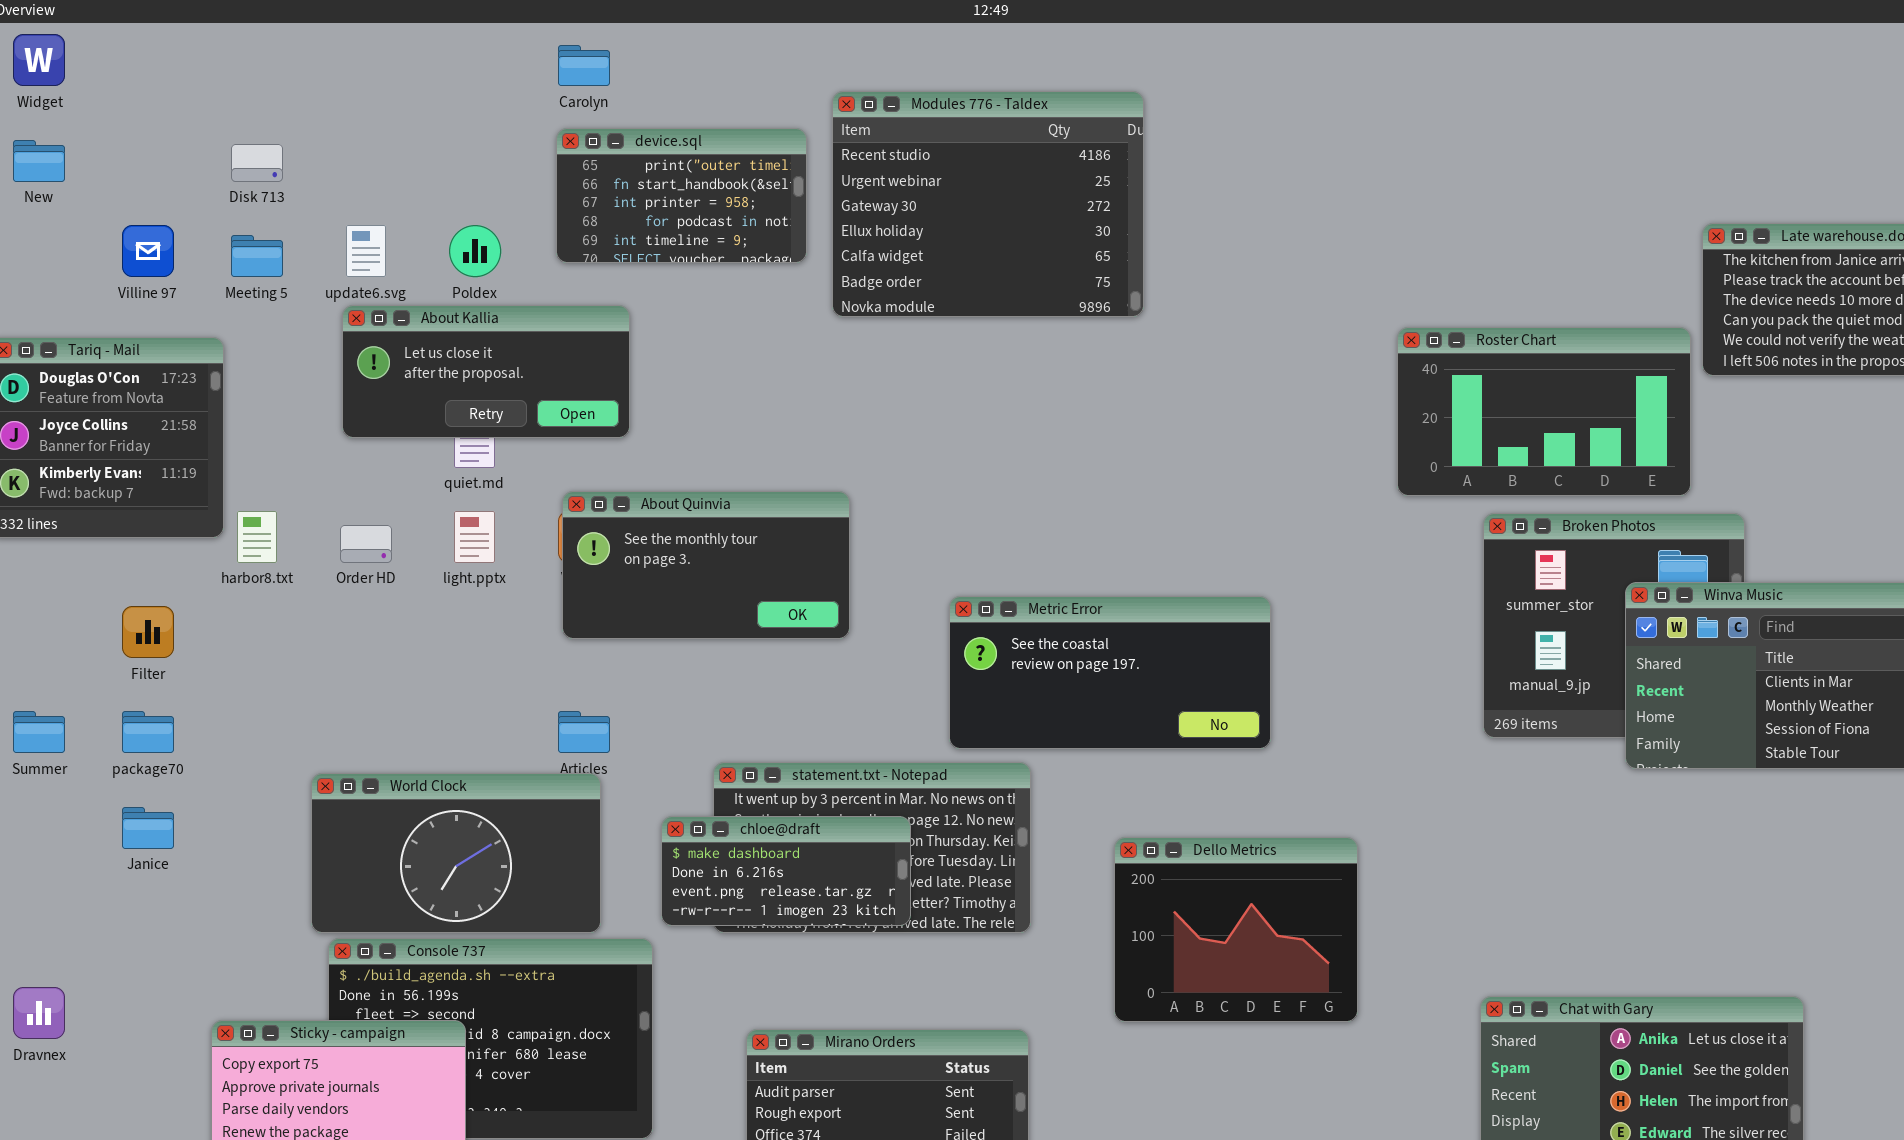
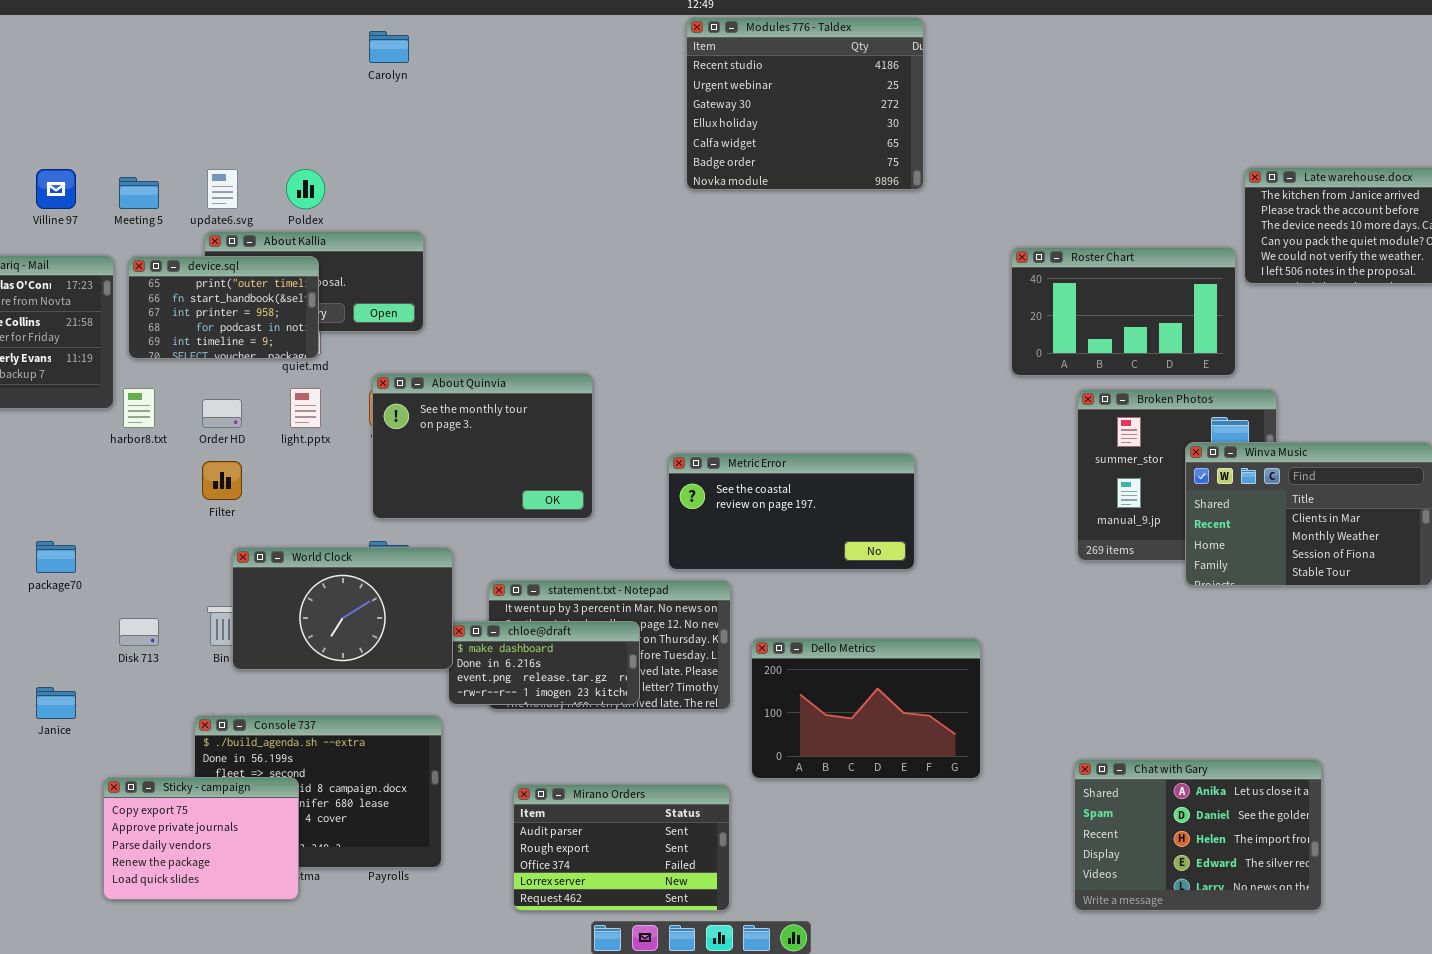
Modules 776 - Taldex: [832,91,1144,317] -> [686,17,924,190], moved
device.sql: [556,128,807,263] -> [128,256,319,359], moved
Disk 713: [231,144,283,182] -> [119,618,159,646], moved
About Quinvia: [562,491,850,639] -> [372,373,593,519], resized
Filter: [122,606,174,658] -> [202,461,242,500], moved
World Clock: [311,773,601,933] -> [232,547,453,670], moved
Janice: [122,807,174,849] -> [36,687,76,719], moved
Dello Metrics: [1114,837,1358,1022] -> [751,638,981,779], resized

